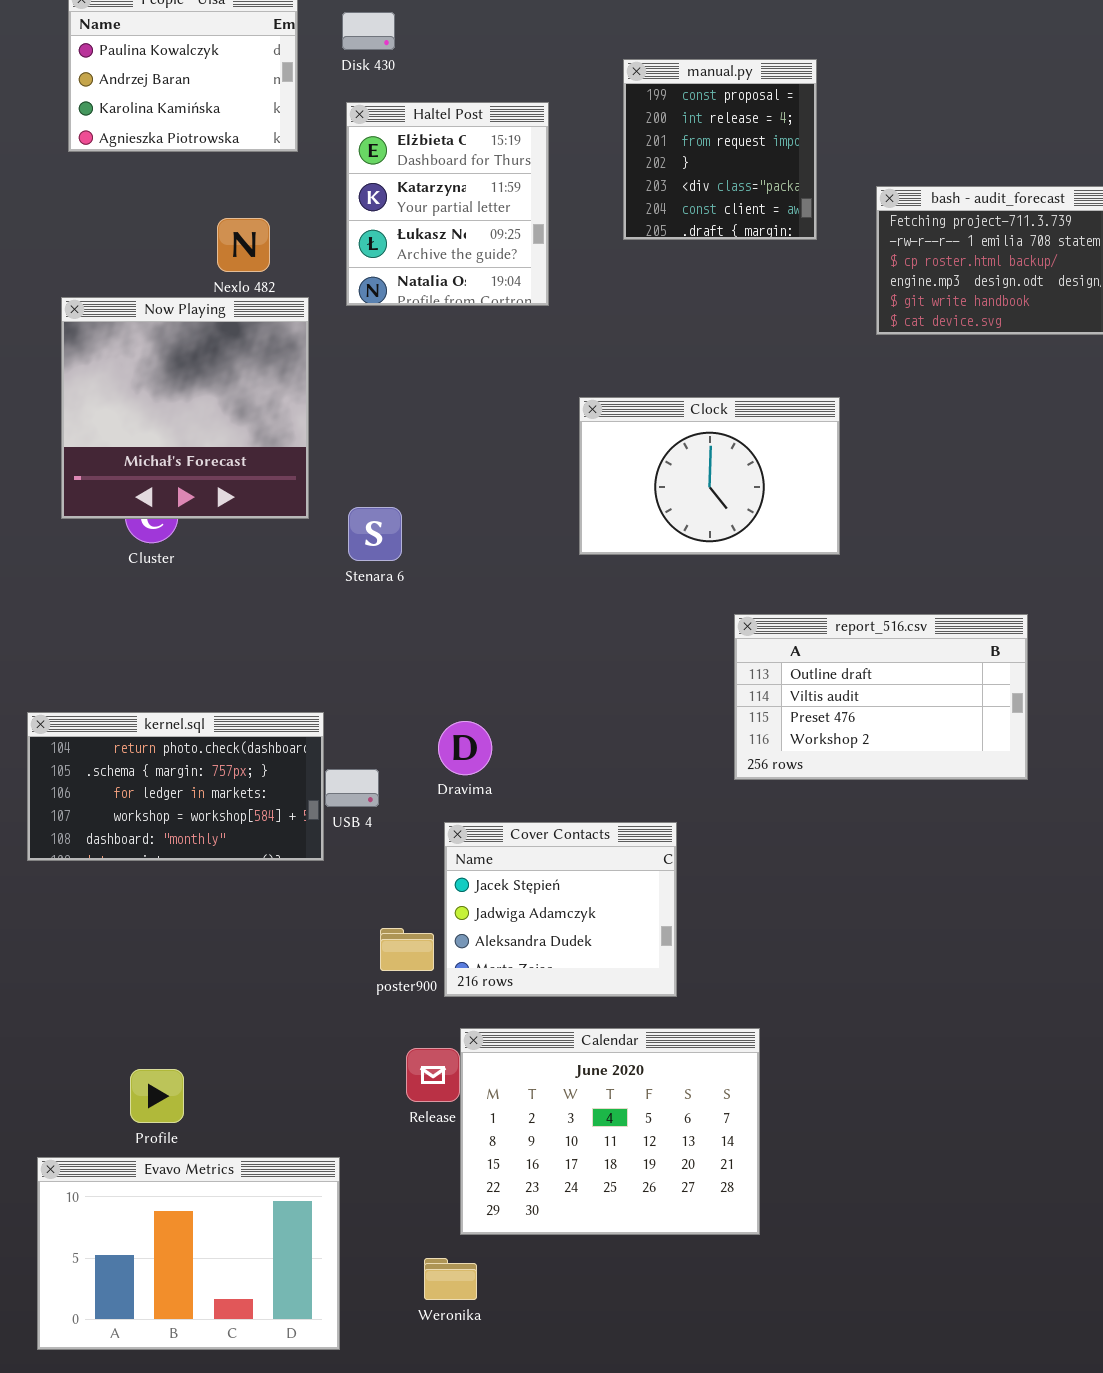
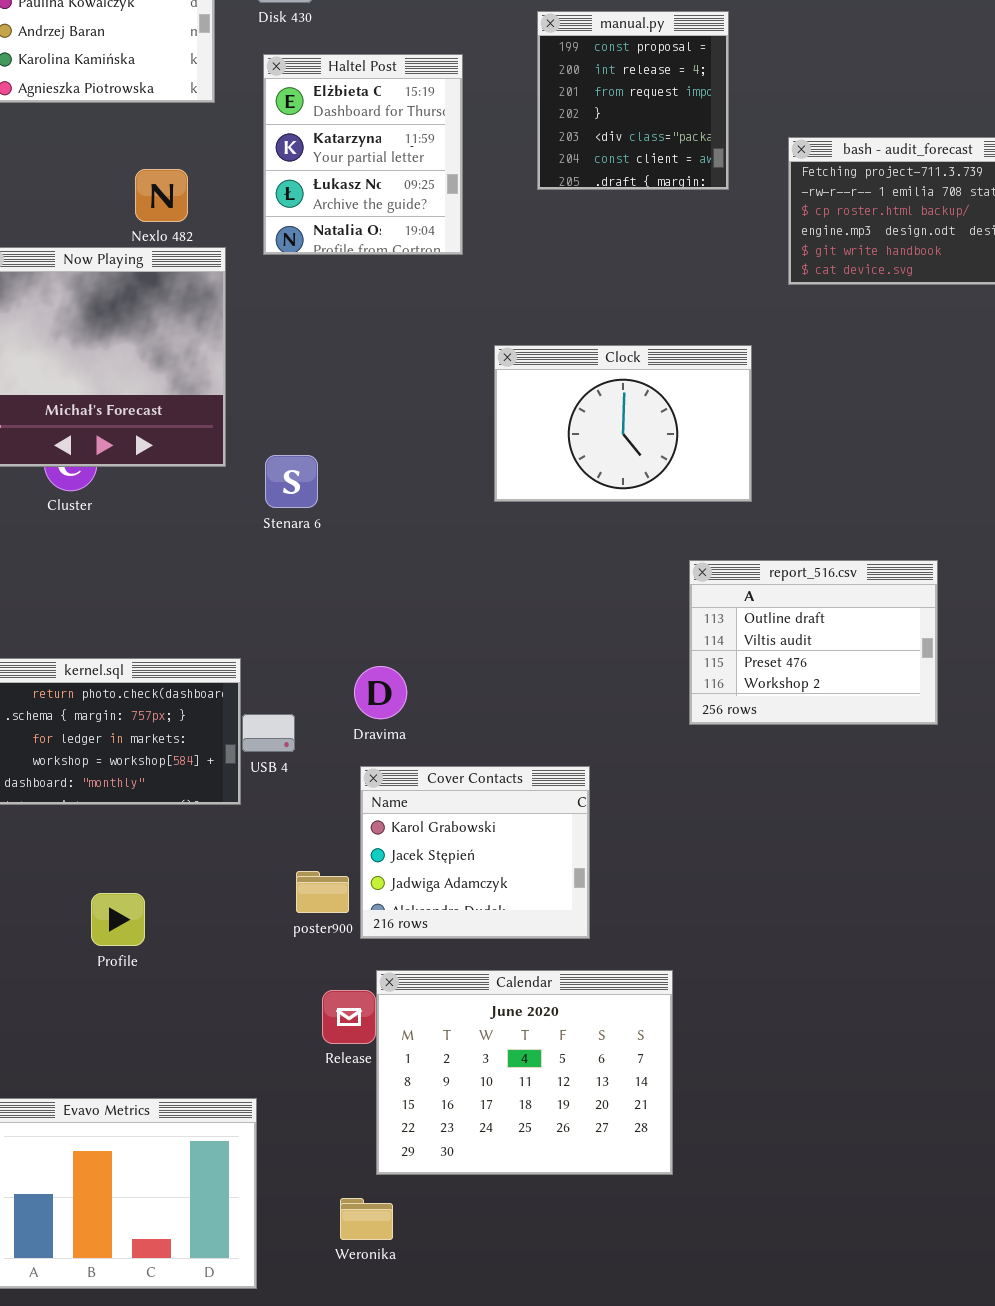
report_516.csv: [734,614,1028,780] -> [689,560,938,725], resized
Cover Contacts: [444,822,677,997] -> [360,766,590,939], scrolled up 1 row
Profile: [130,1069,184,1123] -> [91,893,145,946], moved

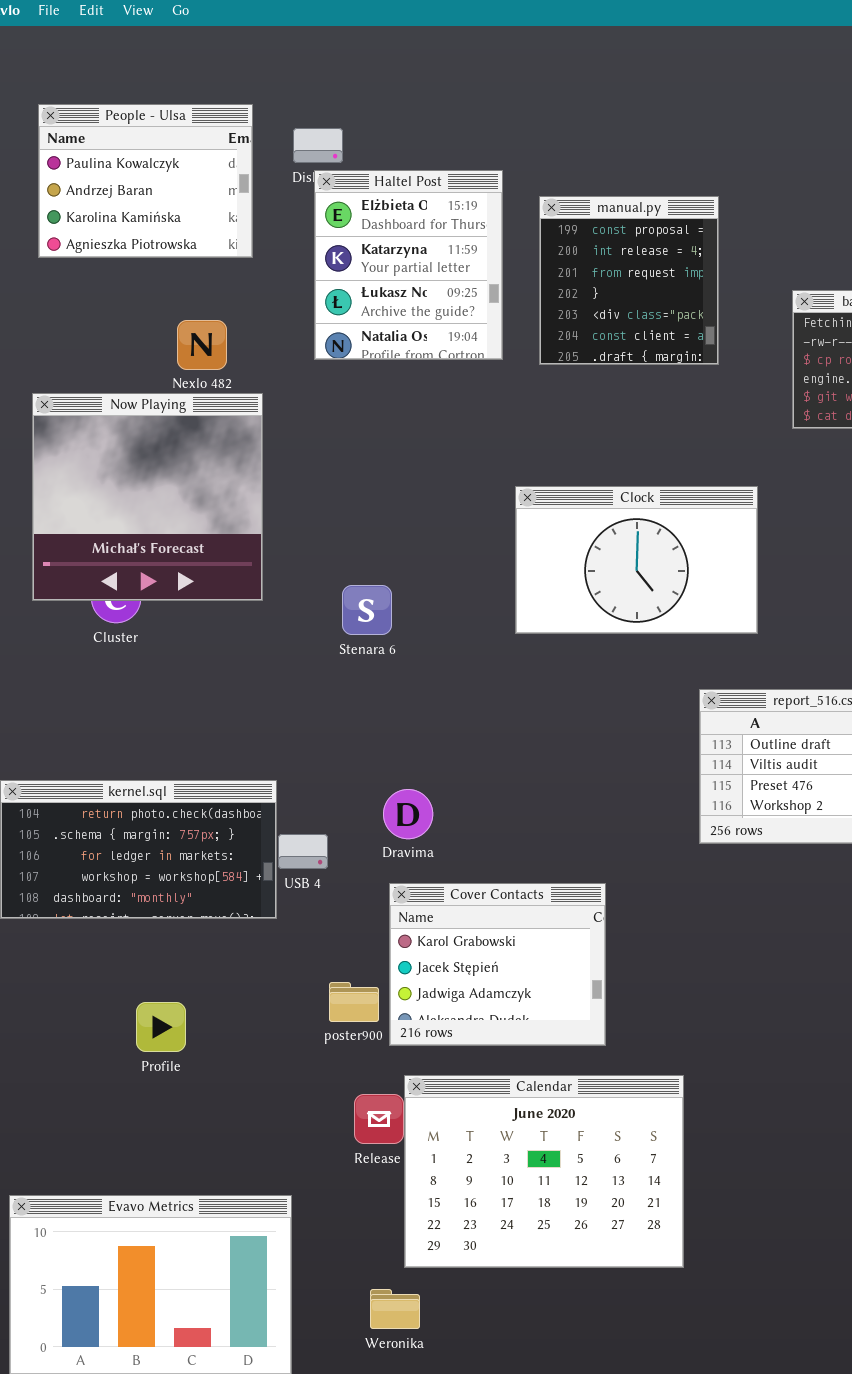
manual.py: [537,11,729,190] -> [539,196,719,365], moved
Haltel Post: [263,54,463,255] -> [314,170,503,360], moved
Stenara 6: [265,455,318,508] -> [342,585,392,635], moved

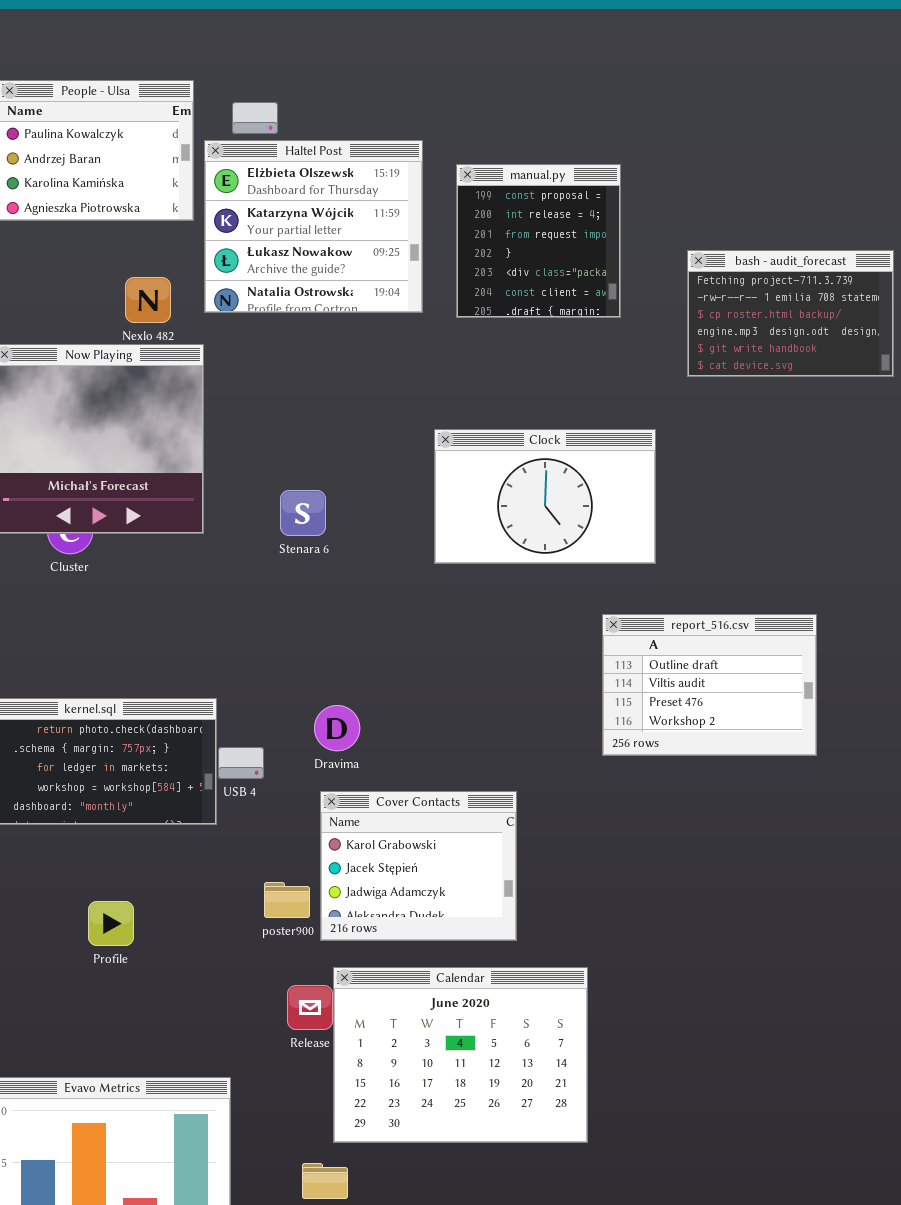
Haltel Post: [314,170,503,360] -> [204,140,423,313], resized
Stenara 6: [342,585,392,635] -> [280,490,326,536], moved

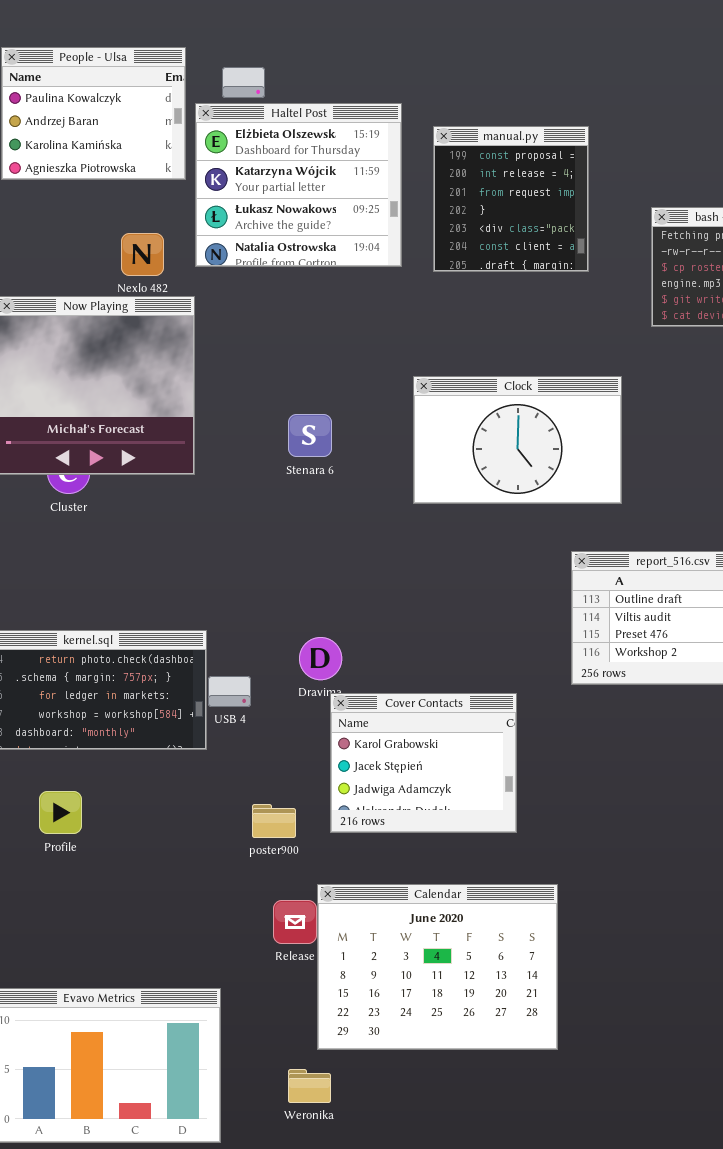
Stenara 6: [280,490,326,536] -> [288,414,332,457], moved
Cover Contacts: [320,791,517,941] -> [330,693,517,833], moved
Profile: [88,901,134,946] -> [39,791,82,834], moved

